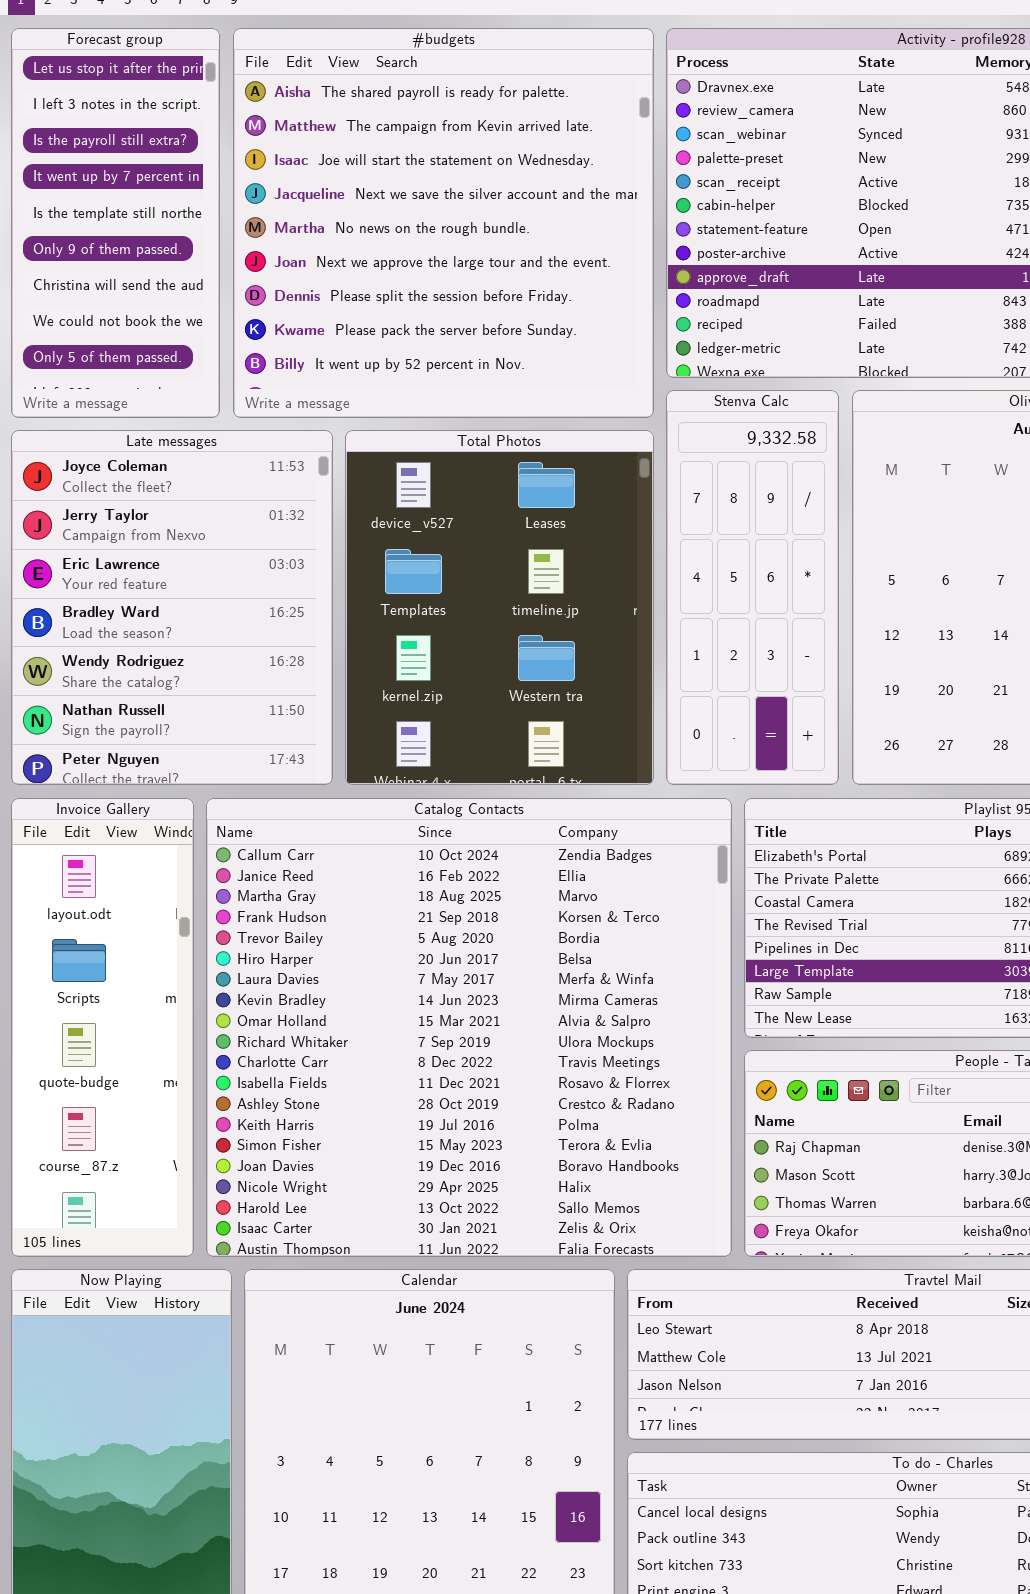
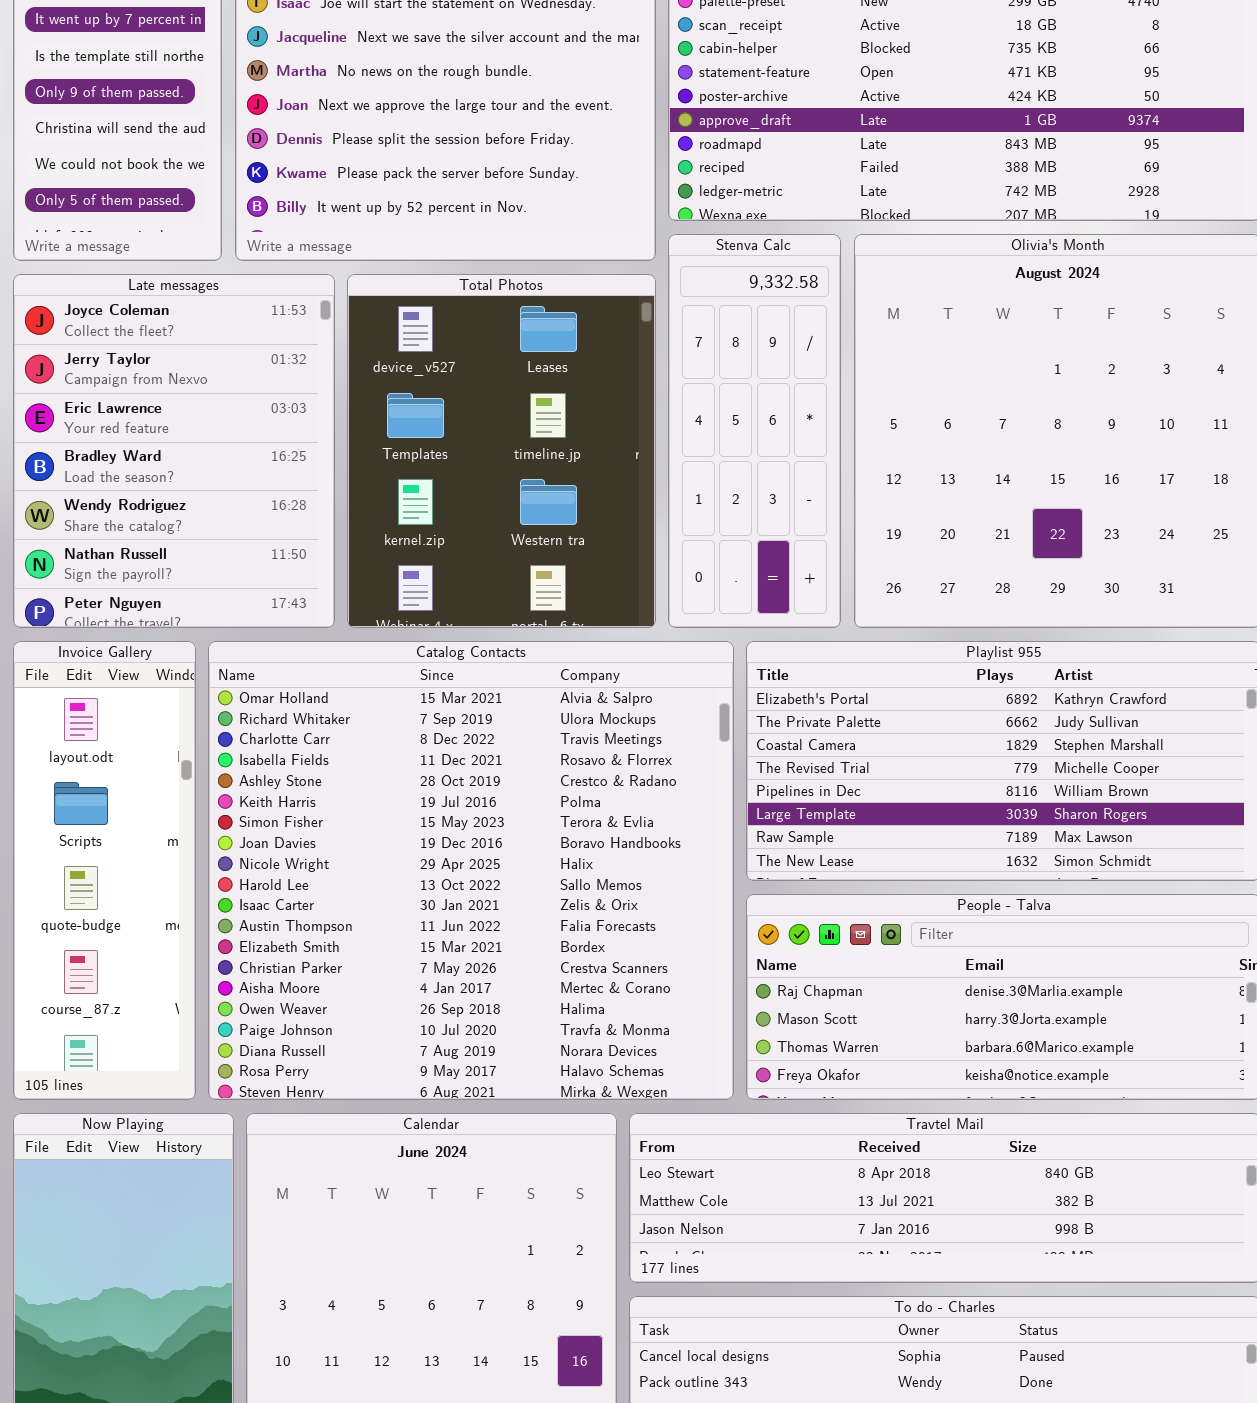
Catalog Contacts: [206,798,732,1257] -> [208,641,734,1100], scrolled down 8 rows

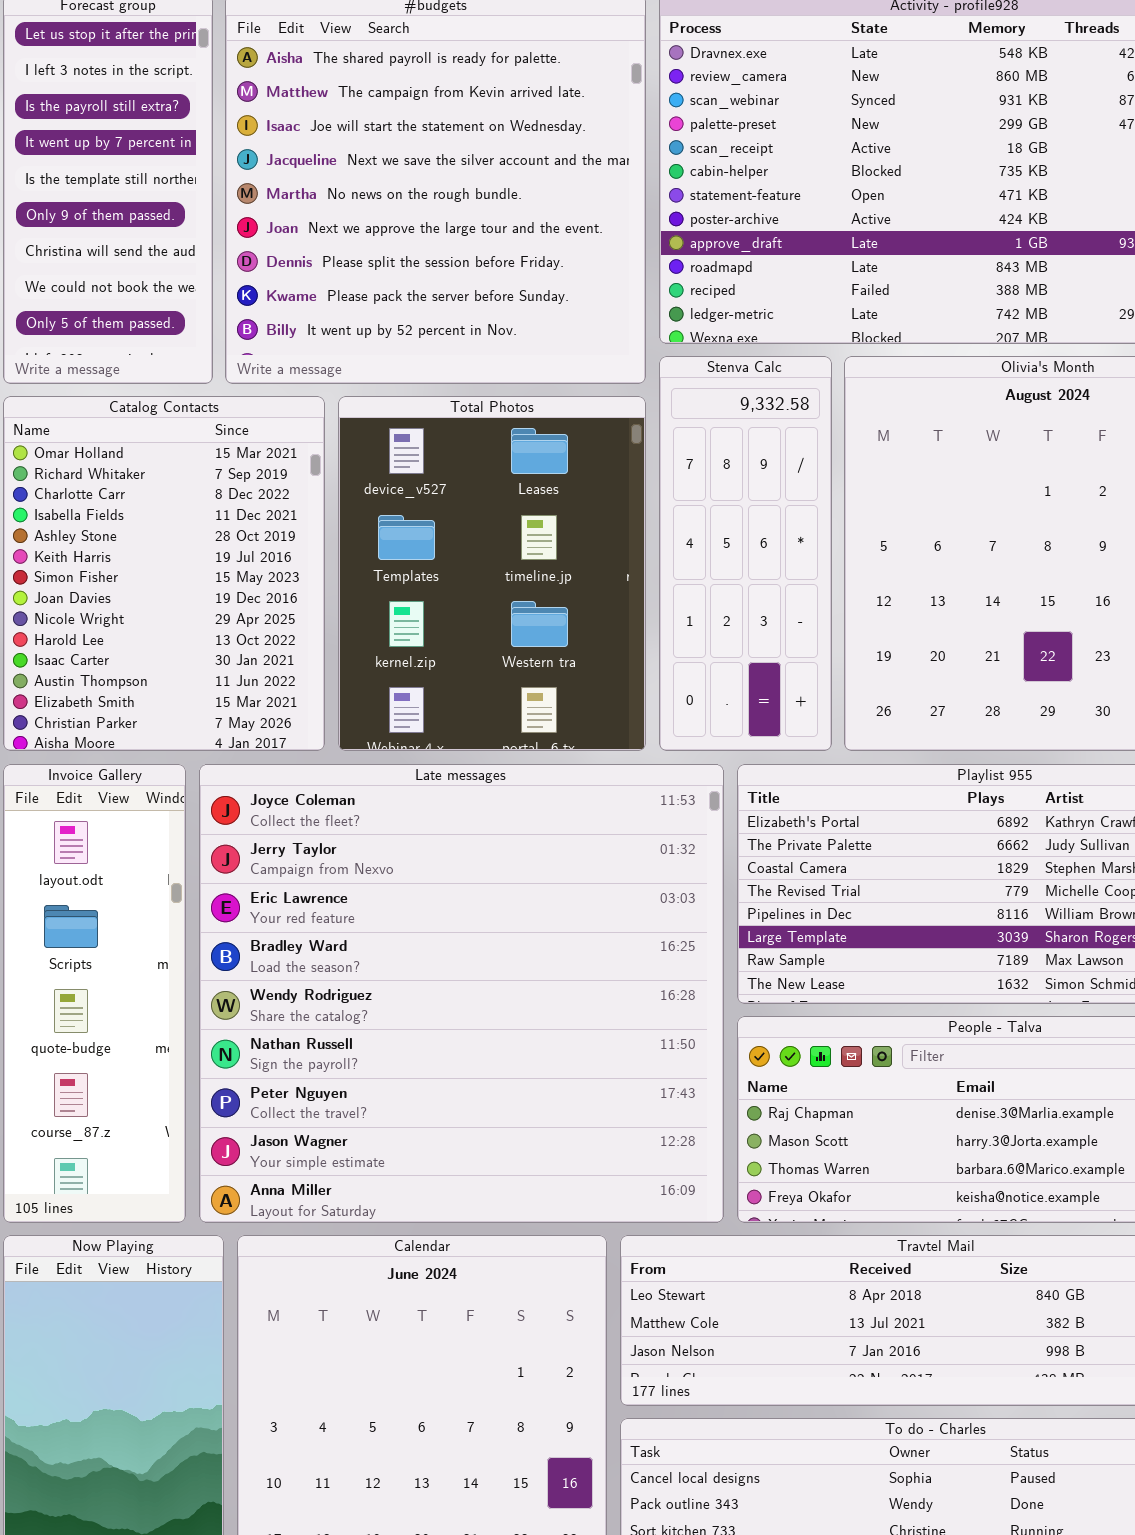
Late messages: [13,274,335,628] -> [199,764,724,1223], moved, resized
Catalog Contacts: [208,641,734,1100] -> [3,396,325,751], moved, resized

